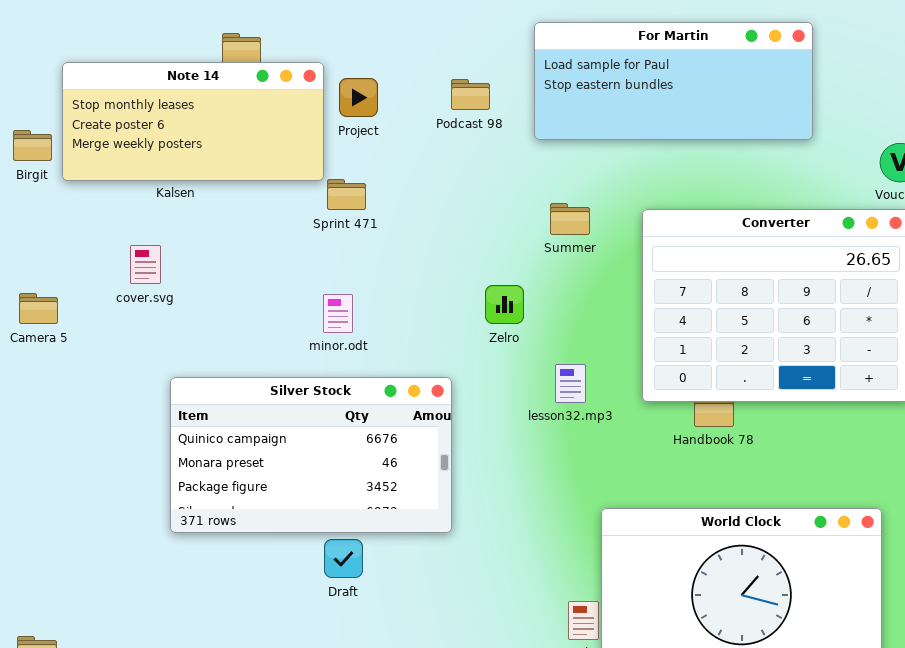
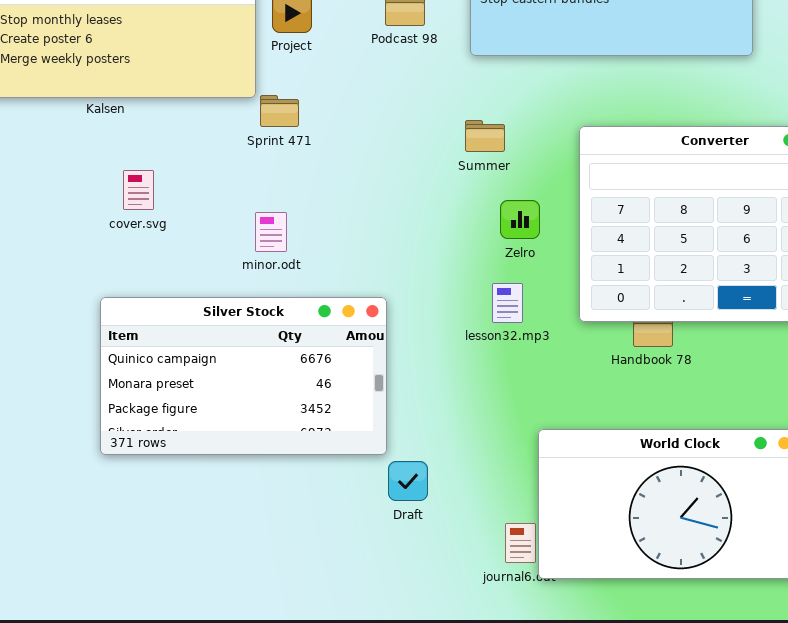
Summer: [550,203,590,235] -> [465,120,505,152], moved
cover.svg: [130,245,161,284] -> [123,170,154,210], moved
Zelro: [485,285,524,324] -> [500,200,540,239], moved
Draft: [324,539,363,578] -> [388,461,428,501], moved

